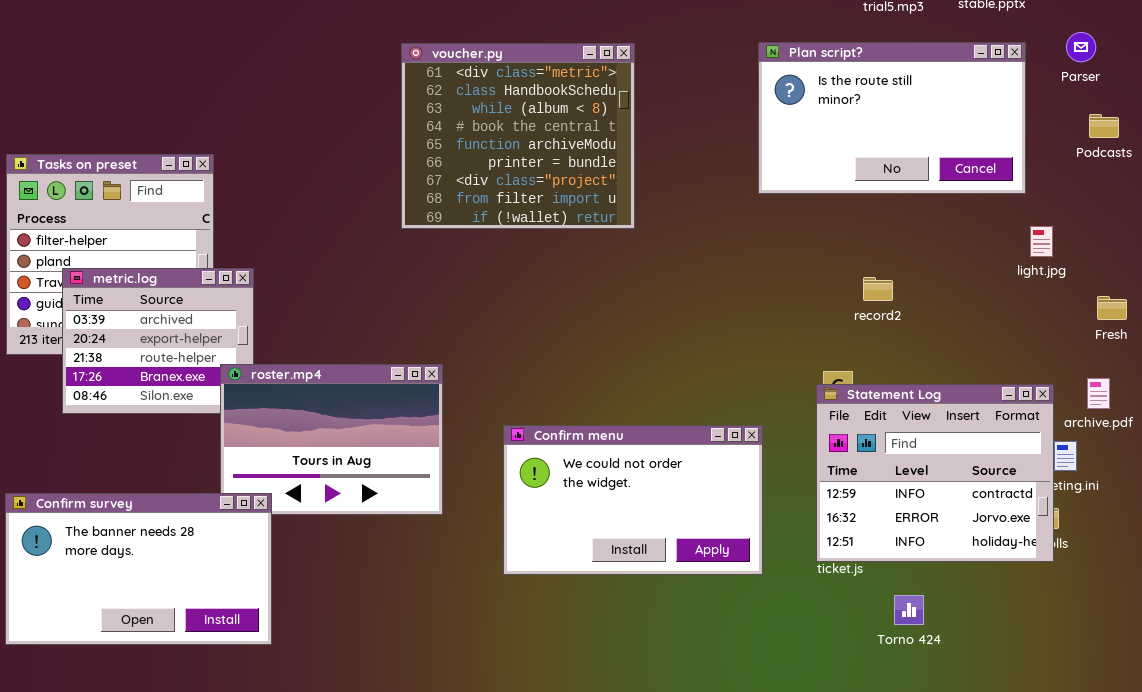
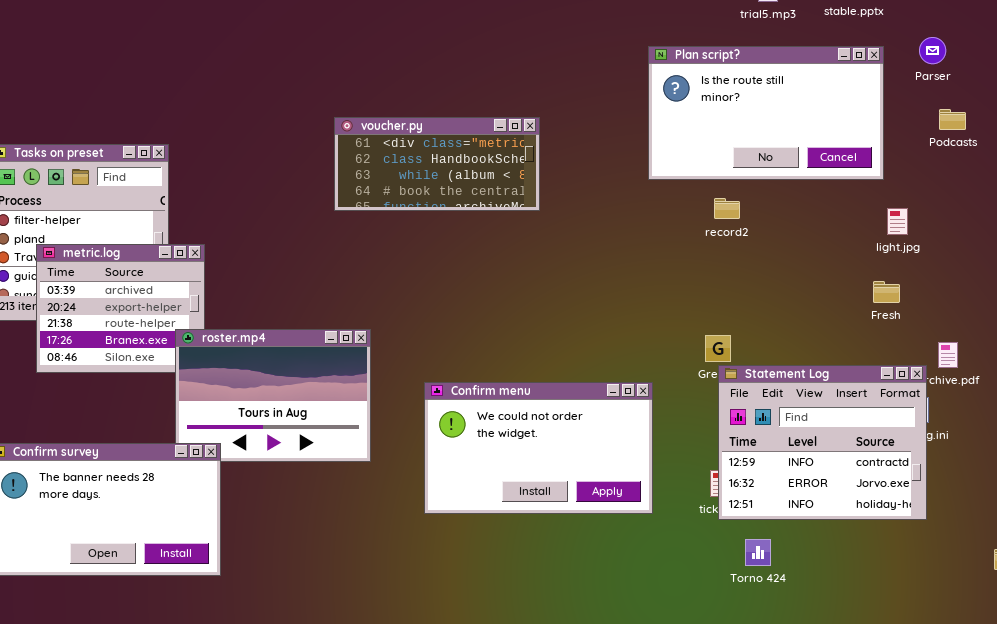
voucher.py: [401,43,635,229] -> [334,117,540,211], resized
record2: [863,277,893,301] -> [714,198,740,219], moved
Fresh: [1097,296,1127,320] -> [873,281,900,303], moved
Statement Log: [816,384,1054,562] -> [718,365,927,520], moved
Torno 424: [894,595,924,625] -> [745,539,771,566], moved

